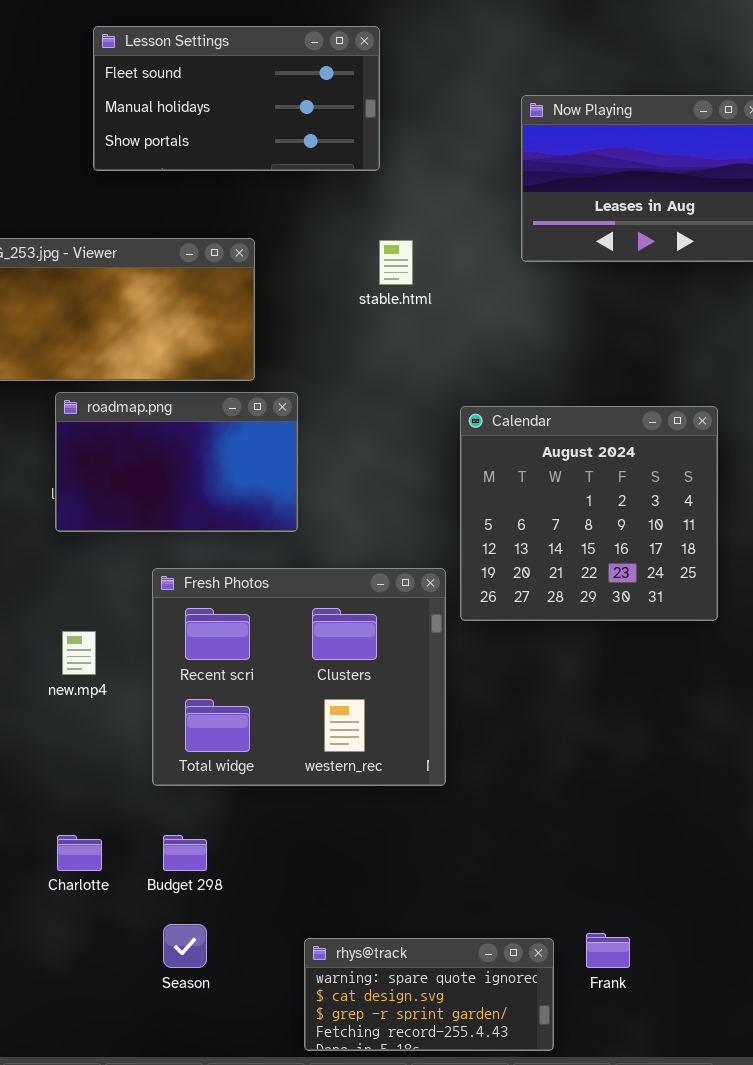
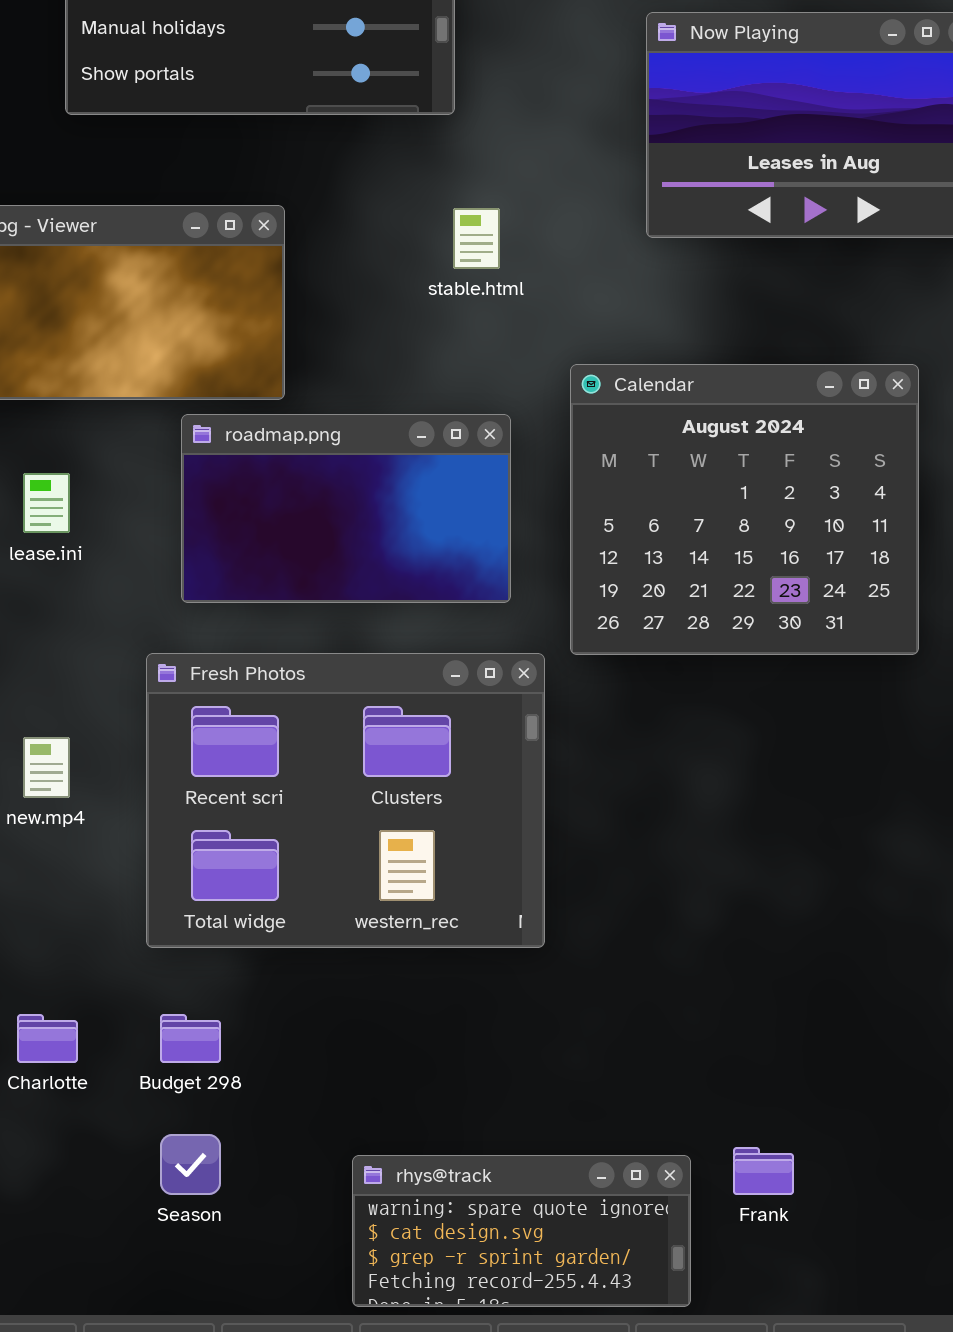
roadmap.png: [55,392,298,532] -> [181,414,511,603], moved
Calendar: [460,406,718,621] -> [570,364,919,655], moved

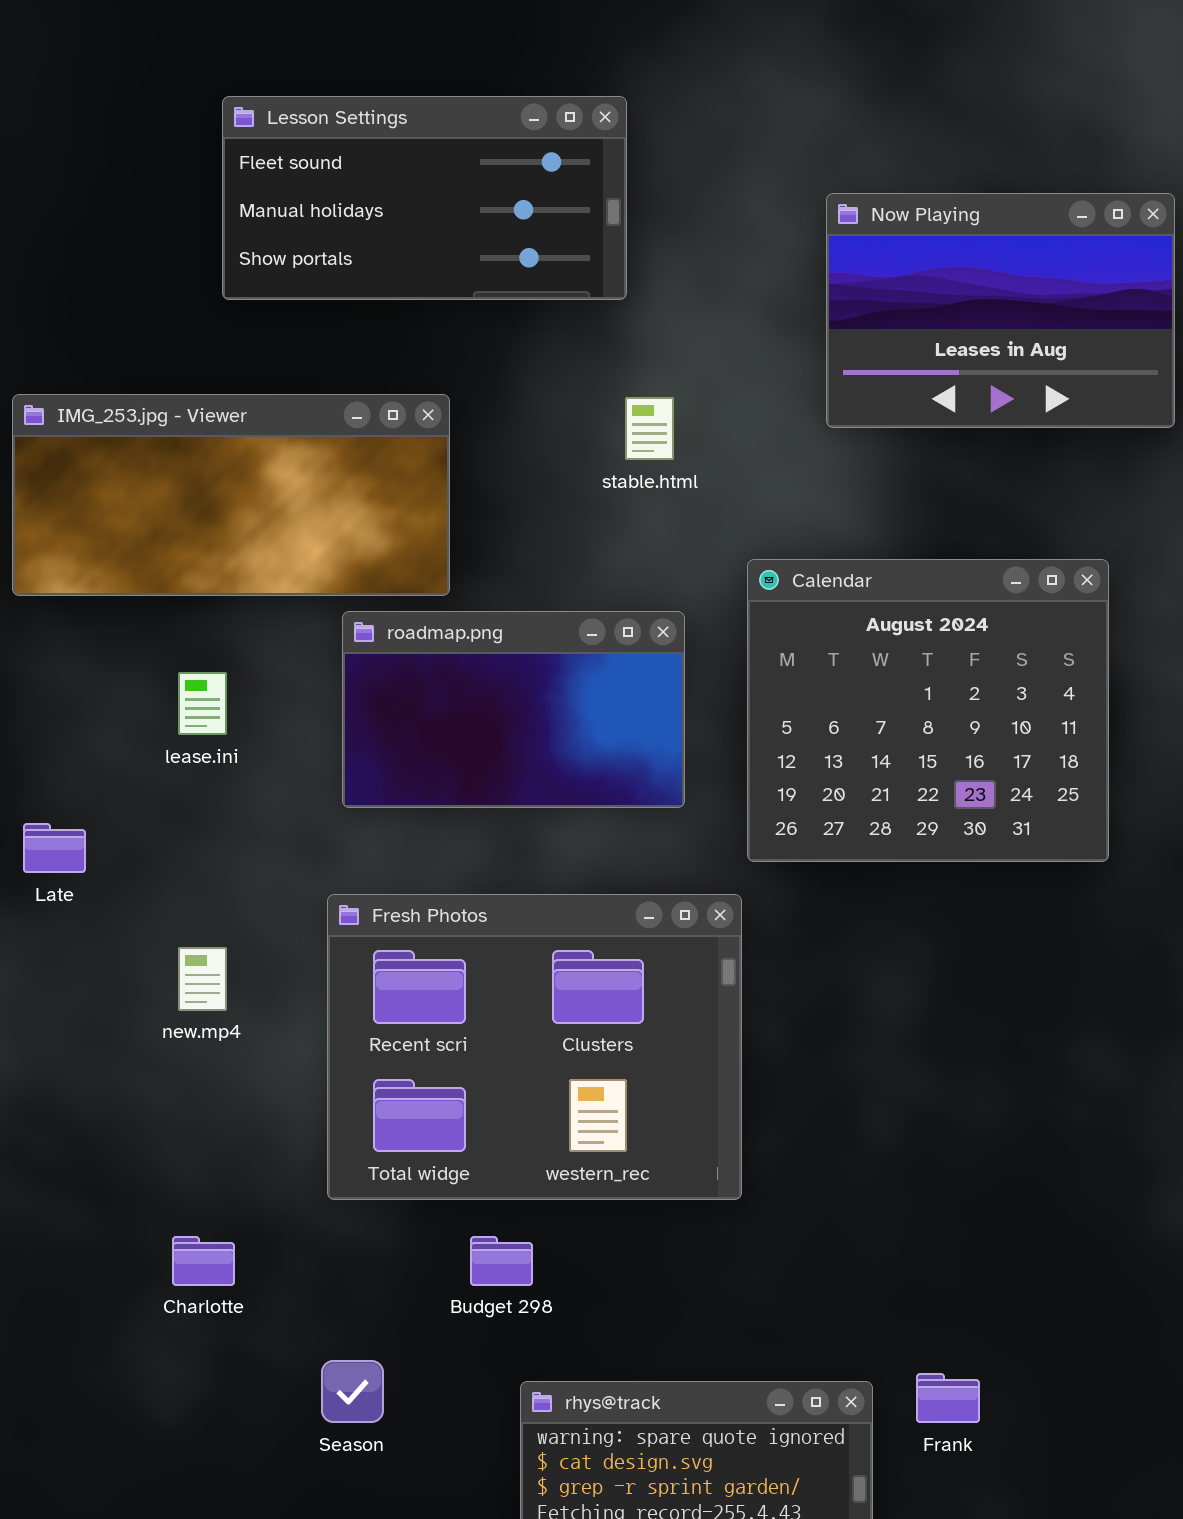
Fresh Photos: [146,653,545,948] -> [327,894,742,1200], moved
Budget 298: [160,1014,221,1063] -> [470,1236,533,1286], moved

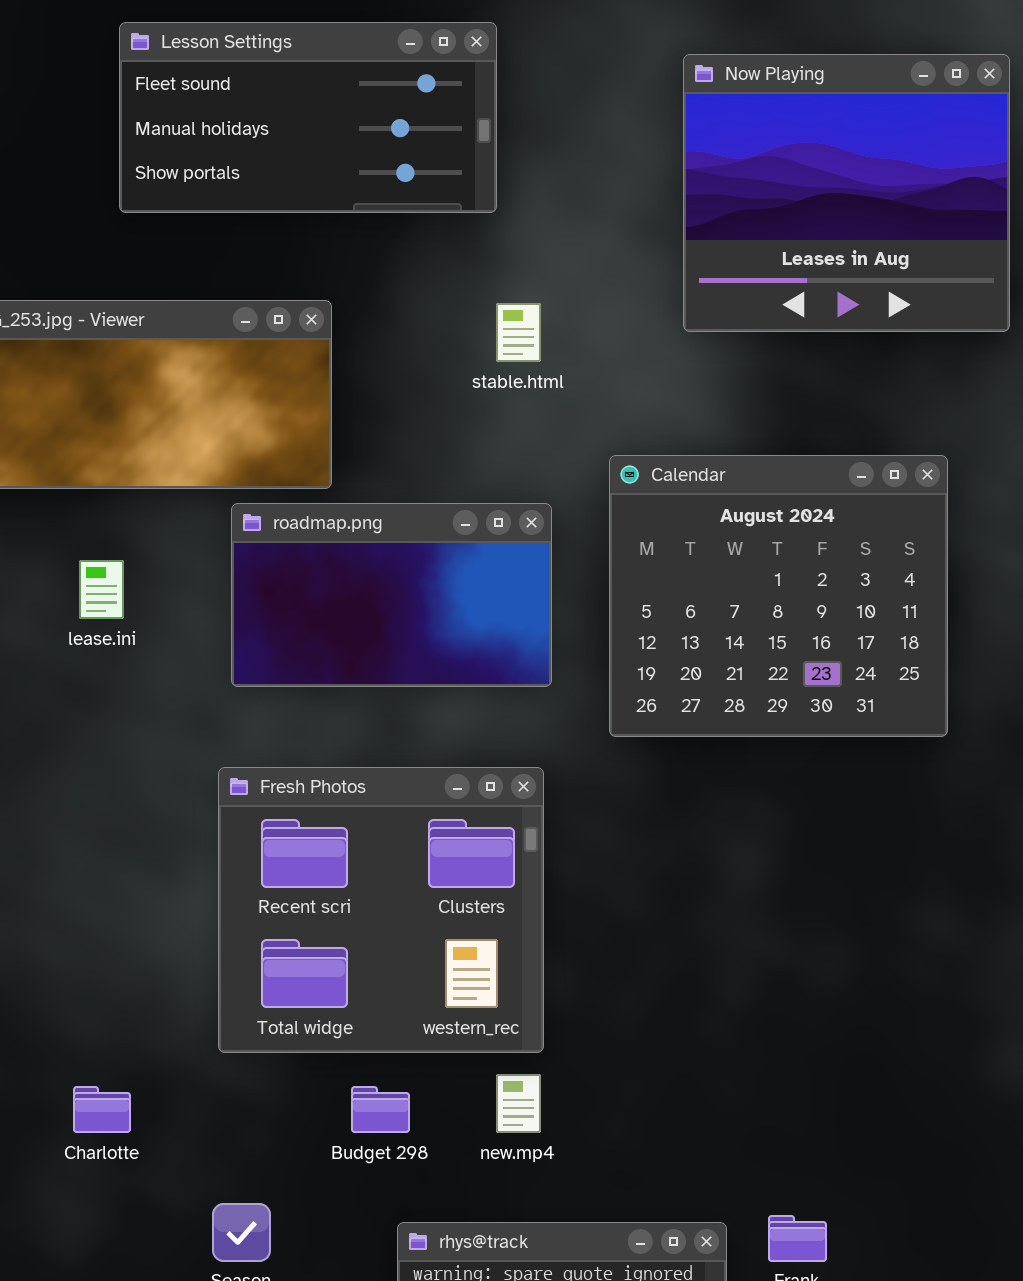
Now Playing: [826,193,1175,428] -> [683,54,1010,332], resized
Fresh Photos: [327,894,742,1200] -> [218,767,544,1053], resized
new.mp4: [178,947,227,1011] -> [496,1074,541,1133], moved

